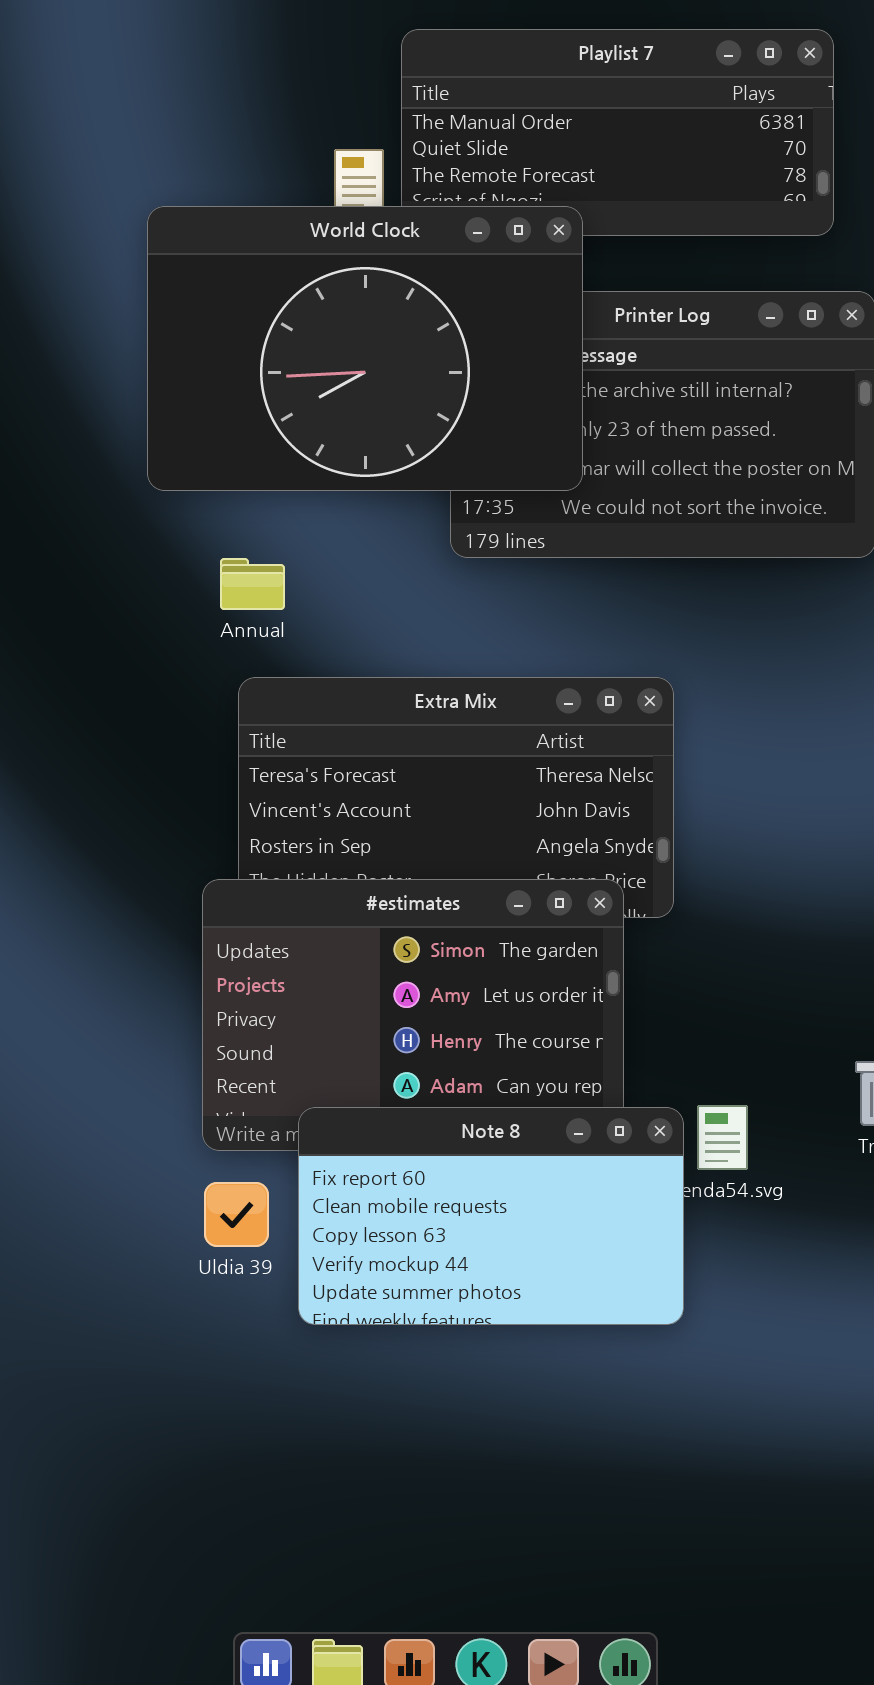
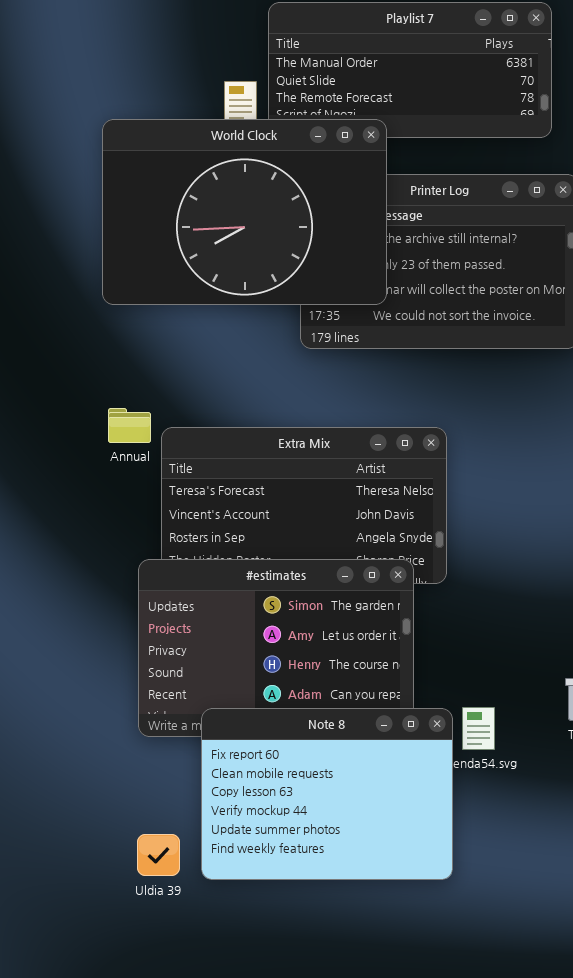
Annual: [220,558,285,610] -> [108,408,151,443], moved
Note 8: [298,1107,684,1325] -> [201,708,453,880], resized
Uldia 39: [204,1182,269,1247] -> [137,834,180,876], moved

